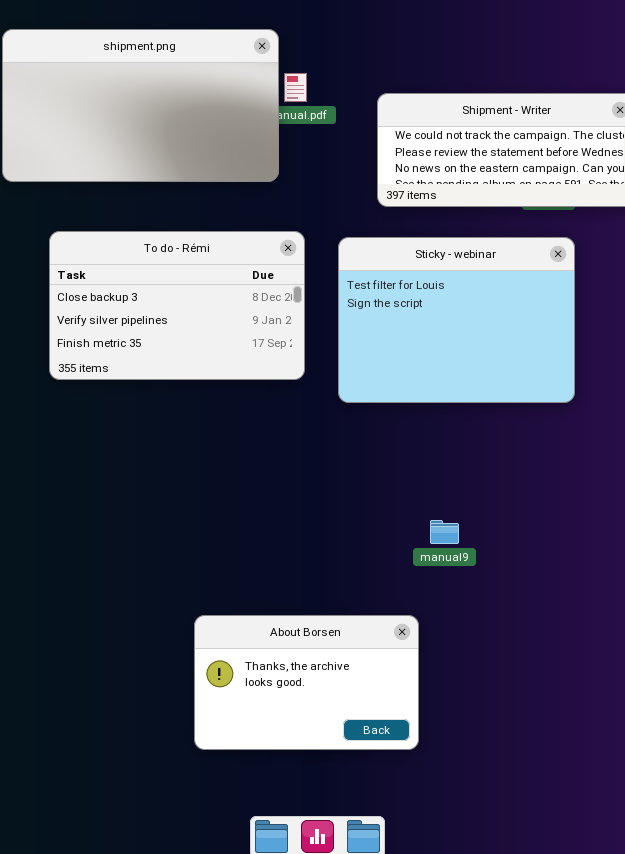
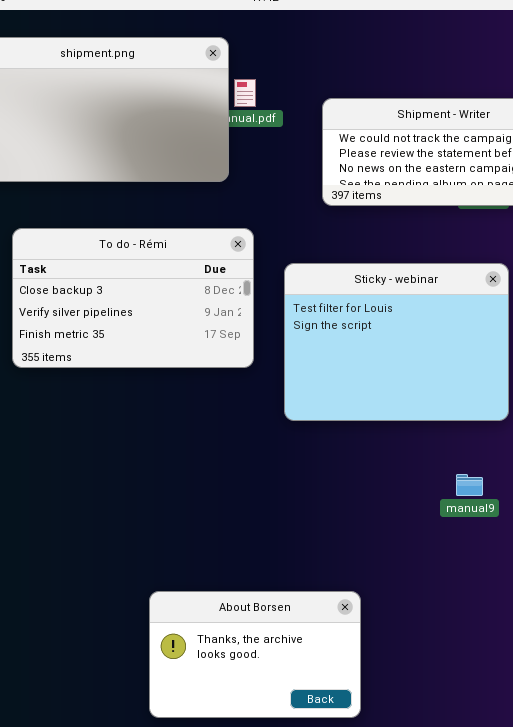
Sticky - webinar: [338,237,575,403] -> [284,263,509,421], moved
manual9: [430,520,459,544] -> [456,474,483,496], moved

